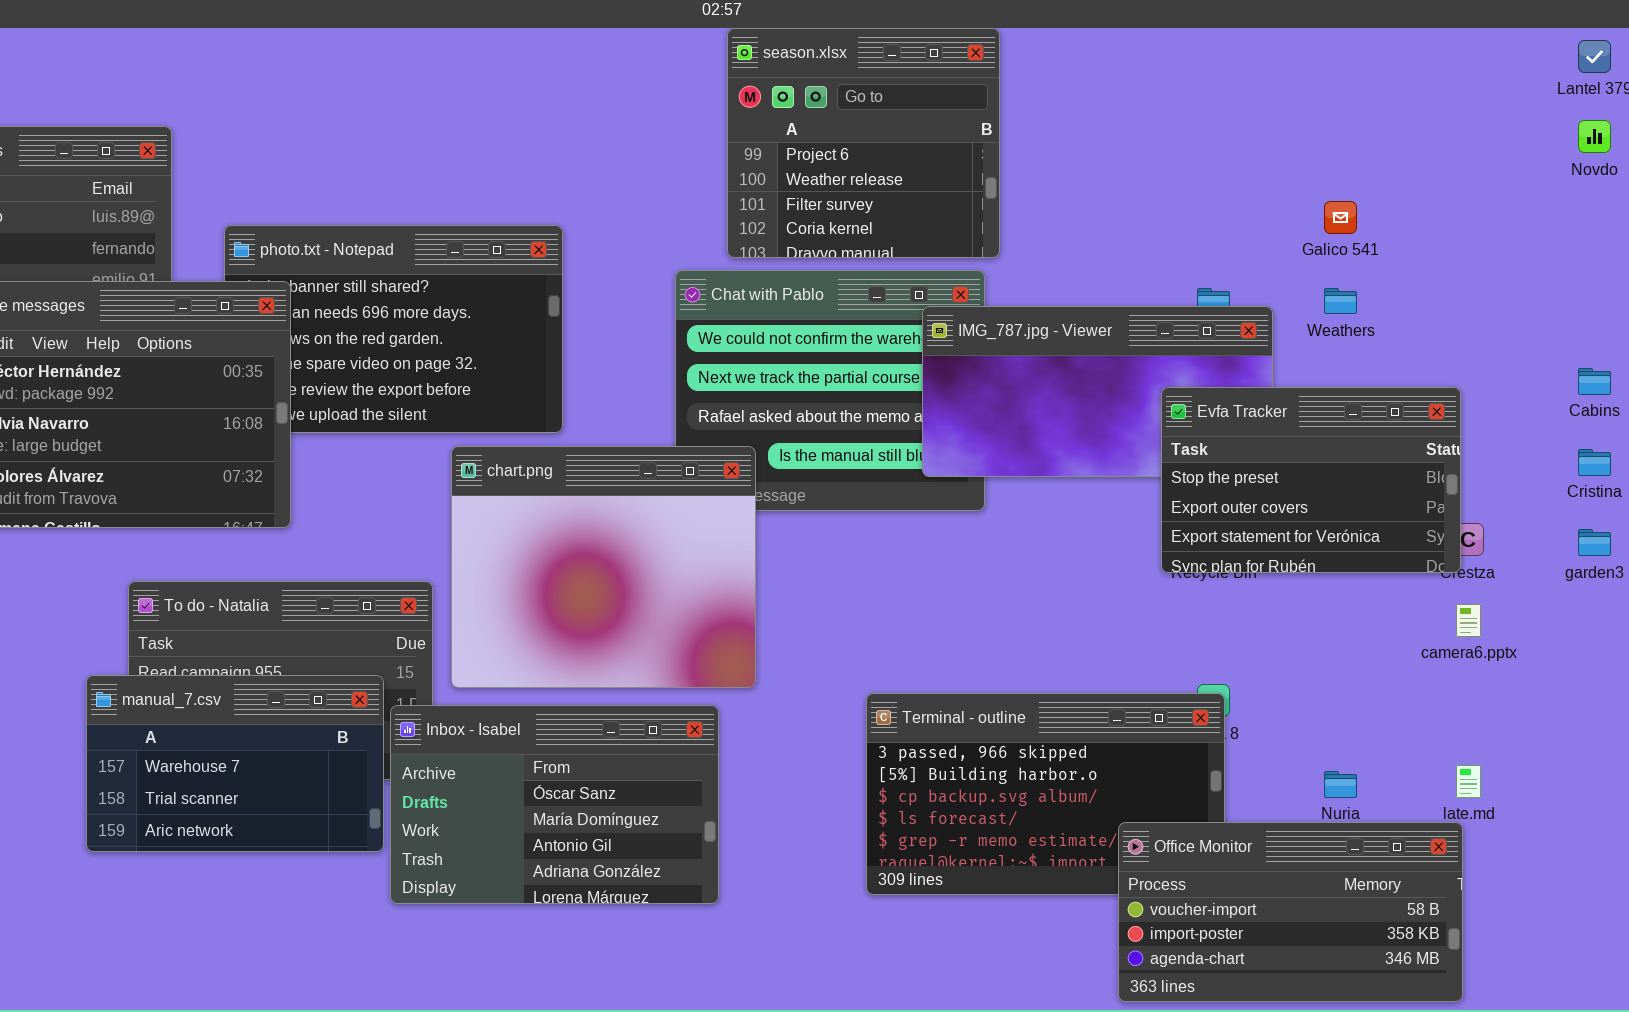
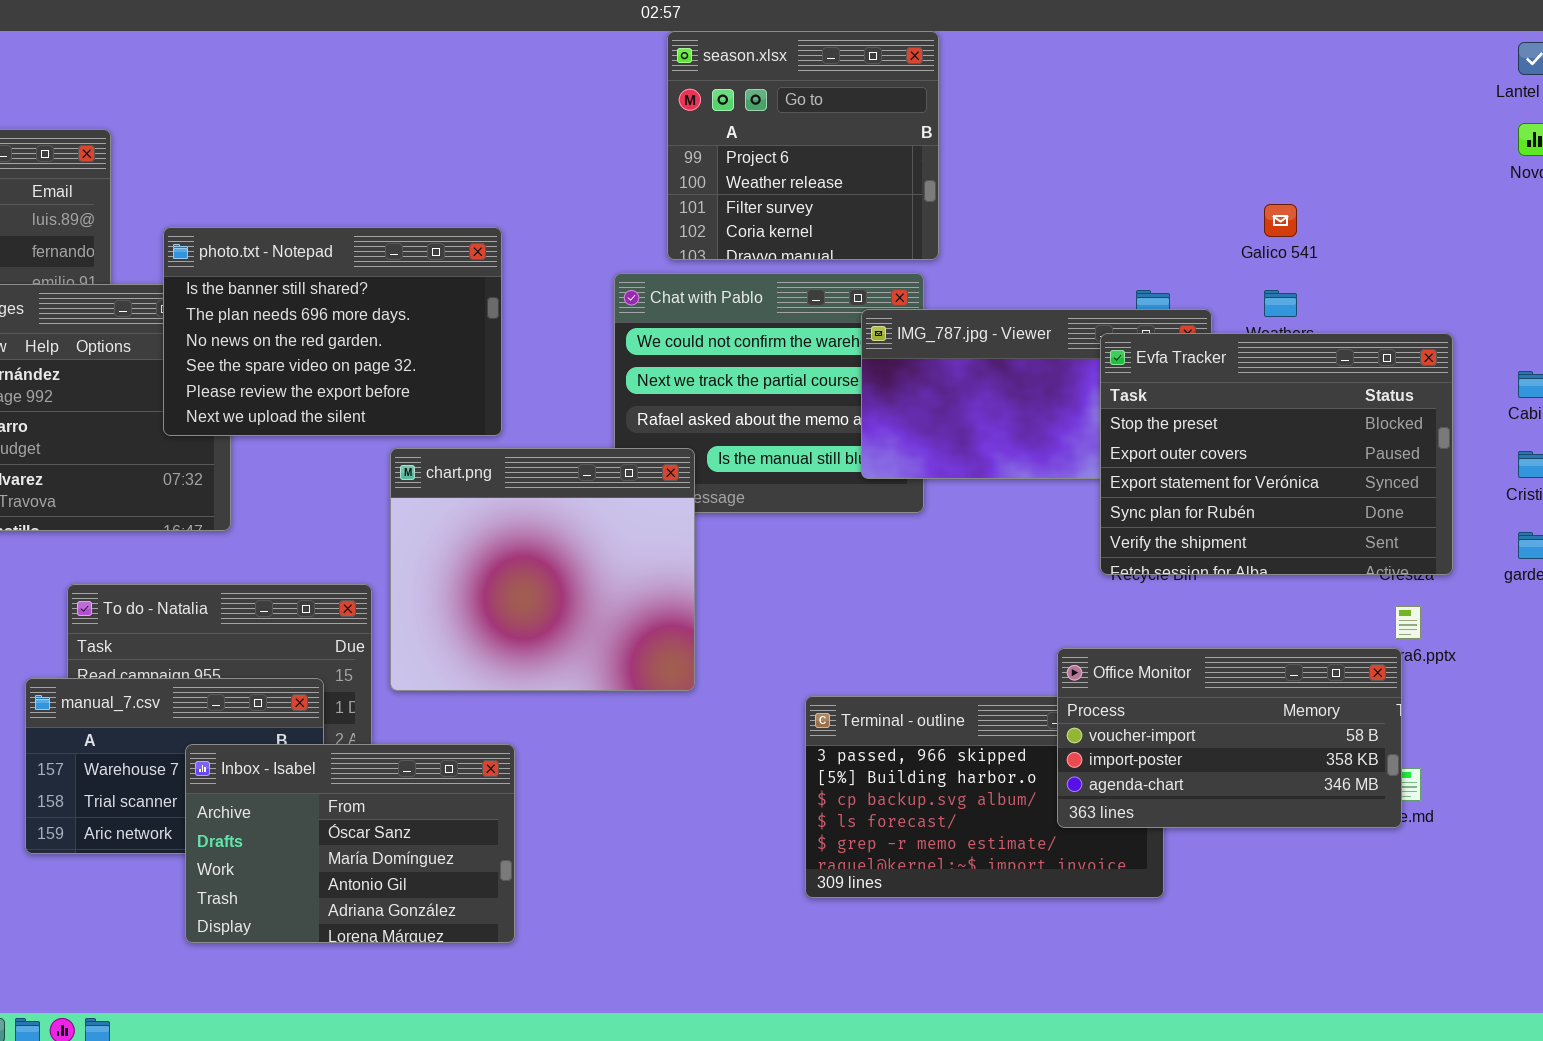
photo.txt - Notepad: [224,225,563,433] -> [163,227,502,436], raised
Evfa Tracker: [1161,387,1461,573] -> [1100,333,1453,575], resized
Inbox - Isabel: [390,705,719,904] -> [185,744,515,943], moved
Office Monitor: [1118,822,1463,1002] -> [1057,648,1402,828], moved

